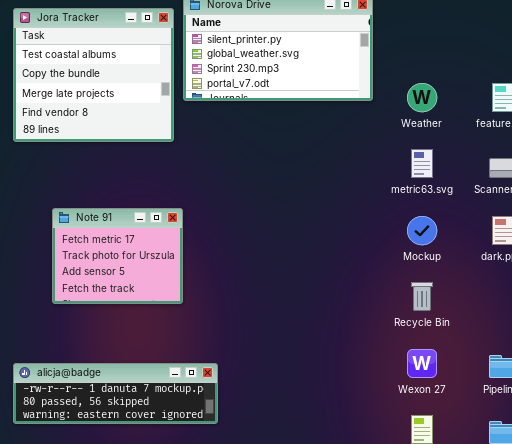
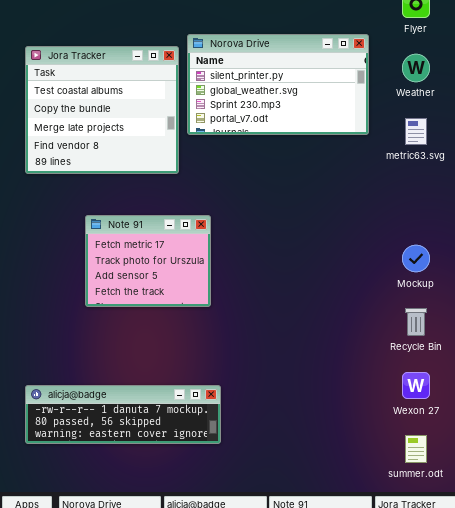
Weather: [407,83,437,112] -> [402,54,430,82], moved
metric63.svg: [411,149,433,178] -> [405,118,427,145], moved
Note 91: [52,208,183,304] -> [85,215,211,307], moved

